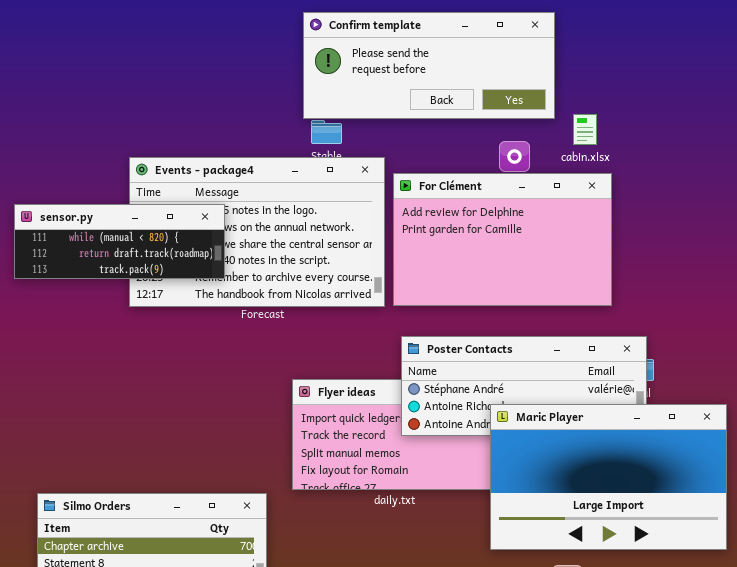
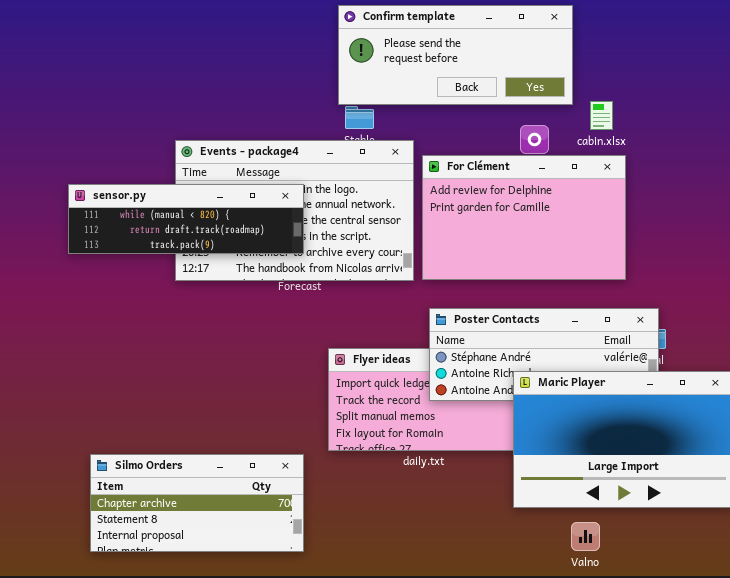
sensor.py: [14,204,225,279] -> [68,184,304,254], resized

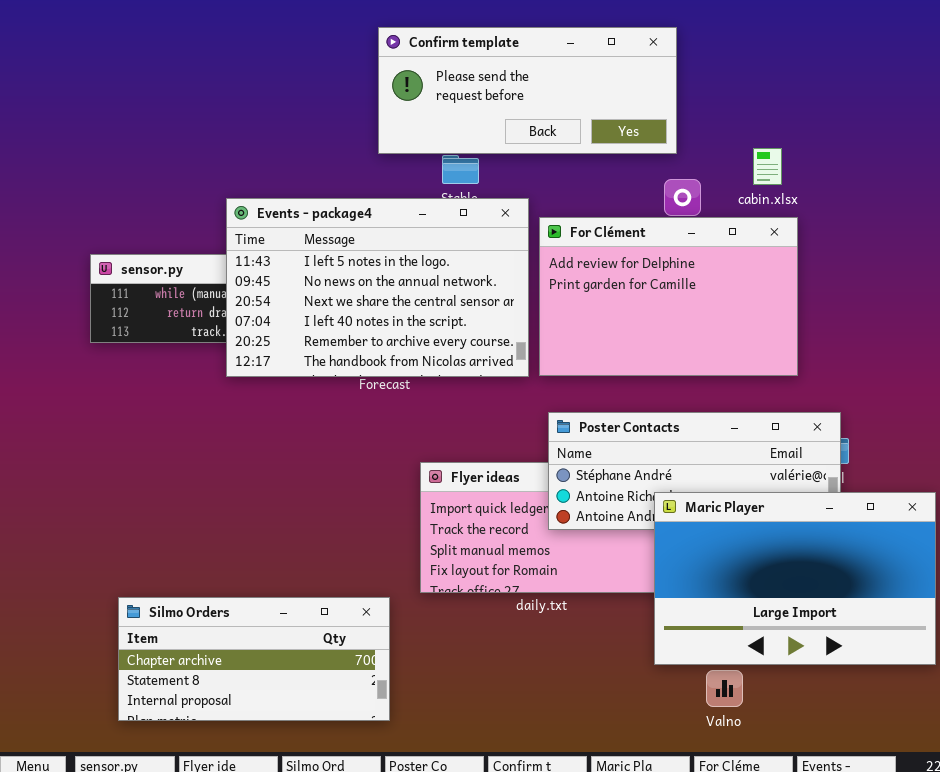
Confirm template: [338,5,573,105] -> [378,27,677,154], moved
Events - package4: [175,140,414,281] -> [226,198,529,377], raised
Valno: [571,522,600,551] -> [706,670,743,707], moved

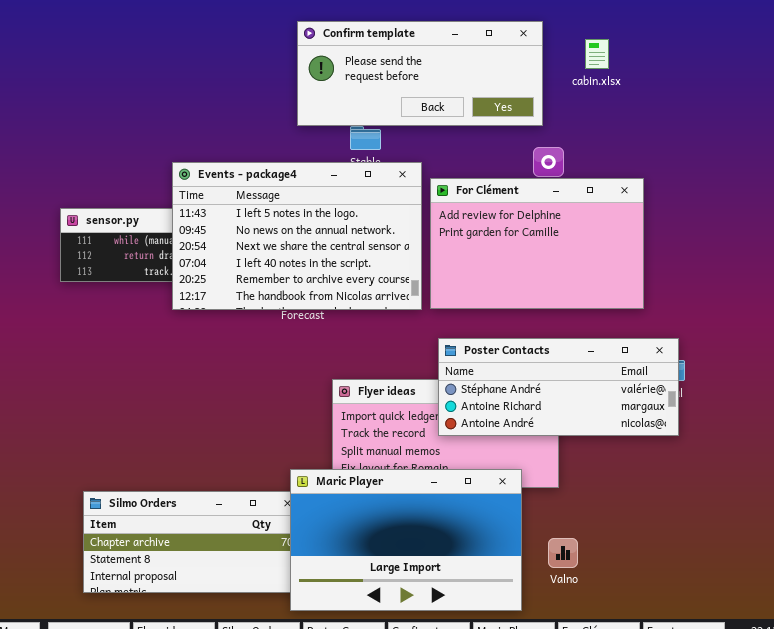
cabin.xlsx: [753,148,782,185] -> [585,39,609,69], moved
Maric Player: [654,492,936,665] -> [290,469,522,611], moved
Valno: [706,670,743,707] -> [548,538,578,568], moved

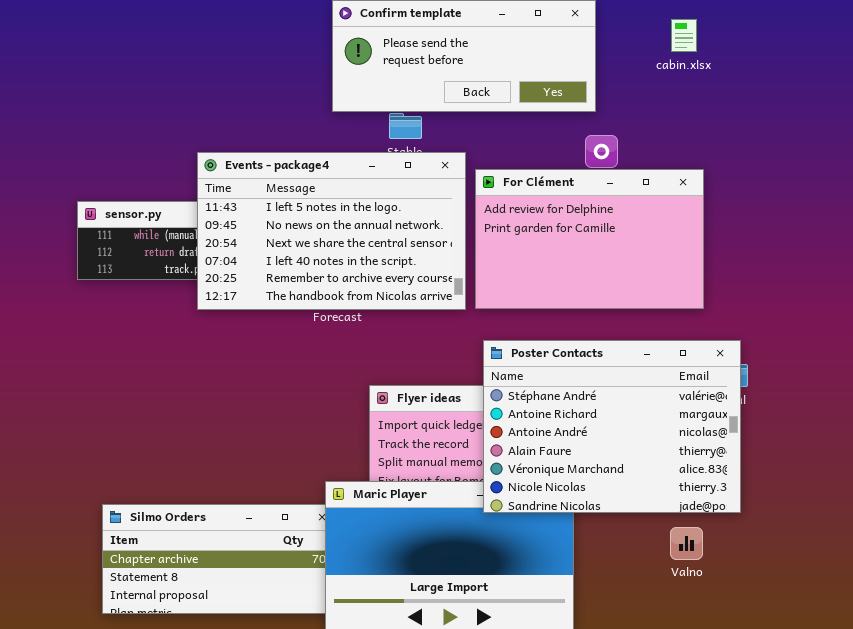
cabin.xlsx: [585,39,609,69] -> [671,19,697,52], moved
Poster Contacts: [438,338,679,436] -> [483,340,741,513], resized
Valno: [548,538,578,568] -> [670,527,703,560], moved

